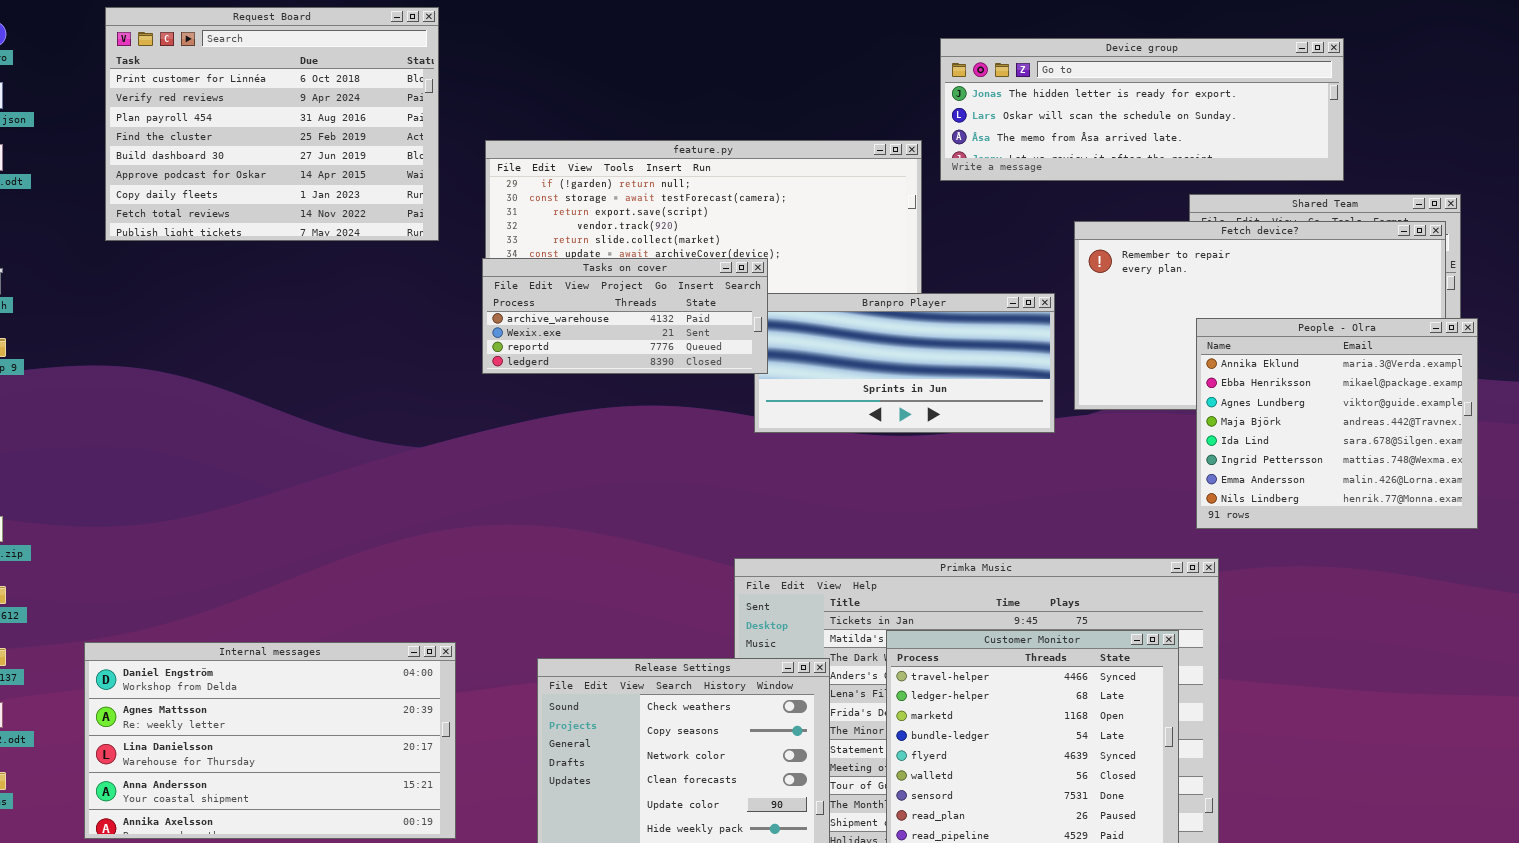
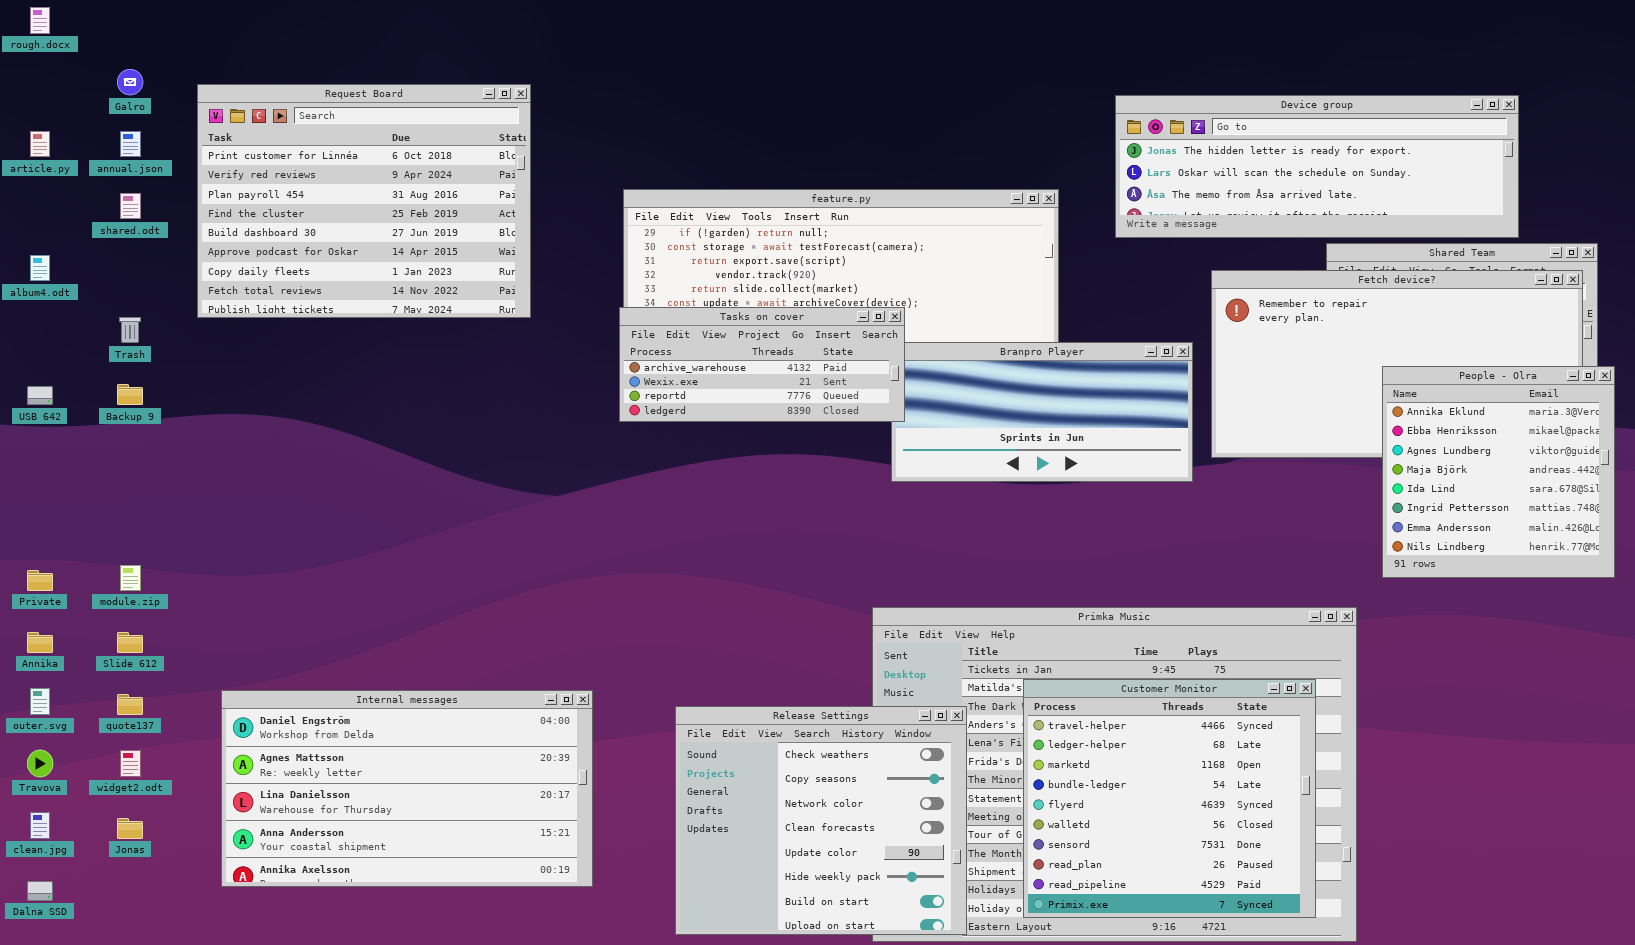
Request Board: [105,7,439,241] -> [197,84,531,318], moved
Device group: [940,38,1344,181] -> [1115,95,1519,238], moved
People - Olra: [1196,318,1478,529] -> [1382,366,1615,578], resized

